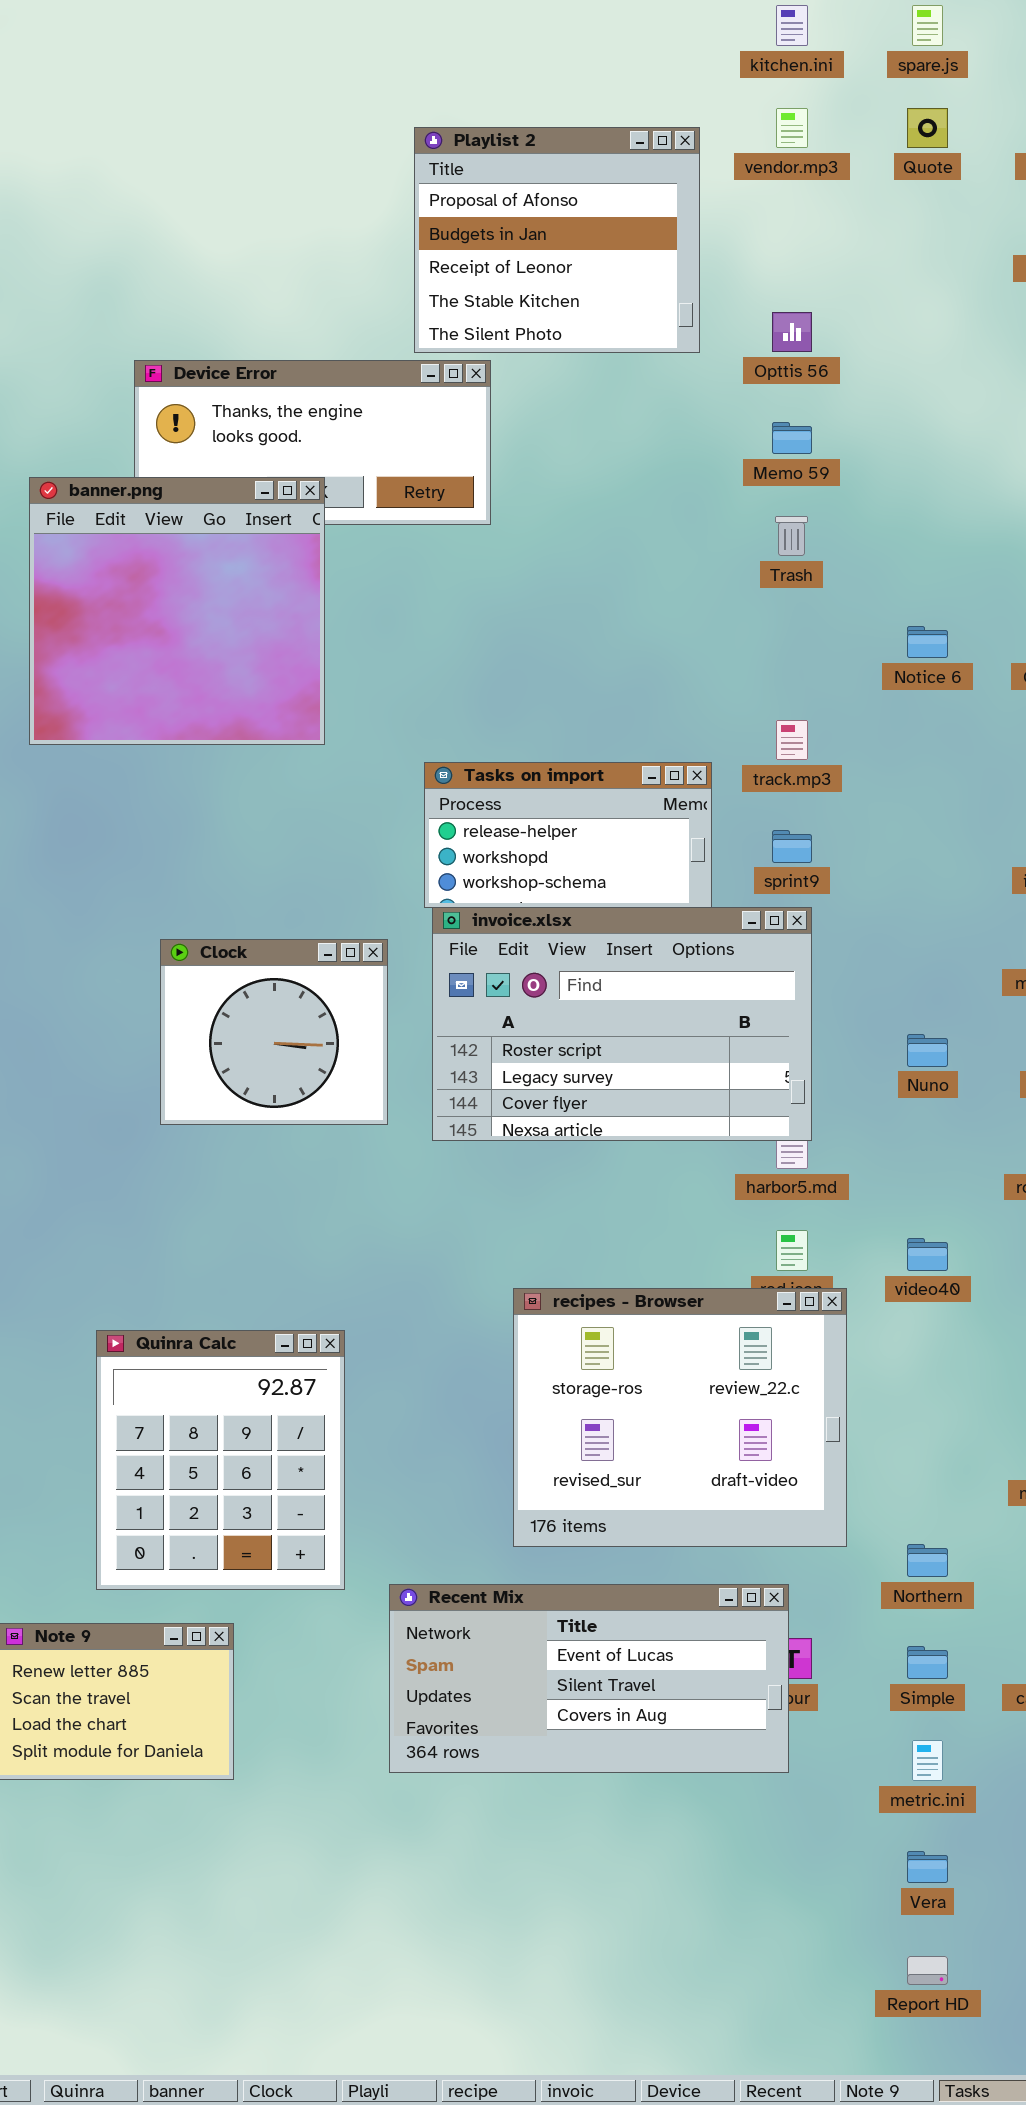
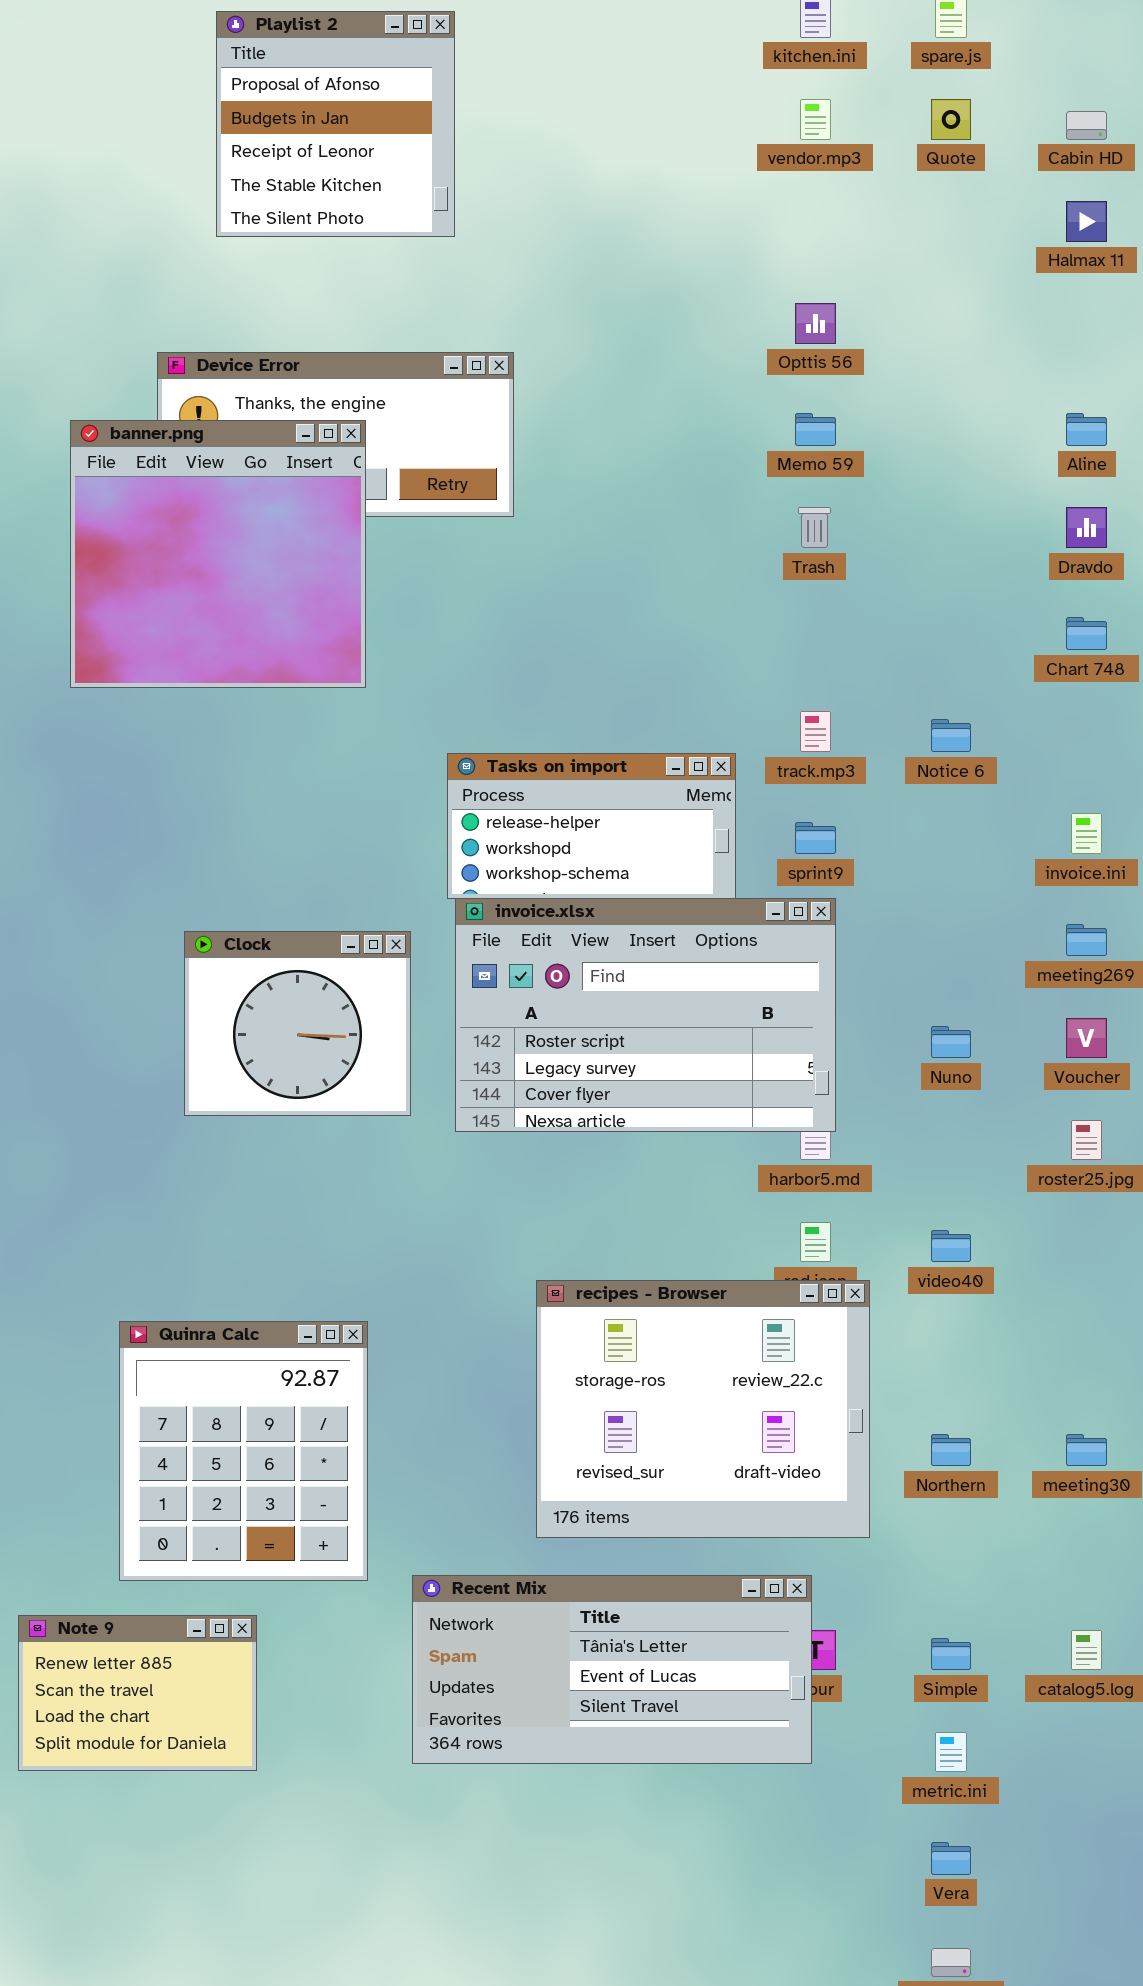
Playlist 2: [414,127,700,353] -> [216,11,455,237], moved, resized
banner.png: [29,477,325,745] -> [70,420,366,688], moved
Notice 6: [907,626,948,658] -> [931,719,971,752], moved
Northern: [907,1544,948,1577] -> [931,1434,971,1466], moved
Recent Mix: [389,1584,789,1773] -> [412,1575,812,1764], scrolled up 1 row

